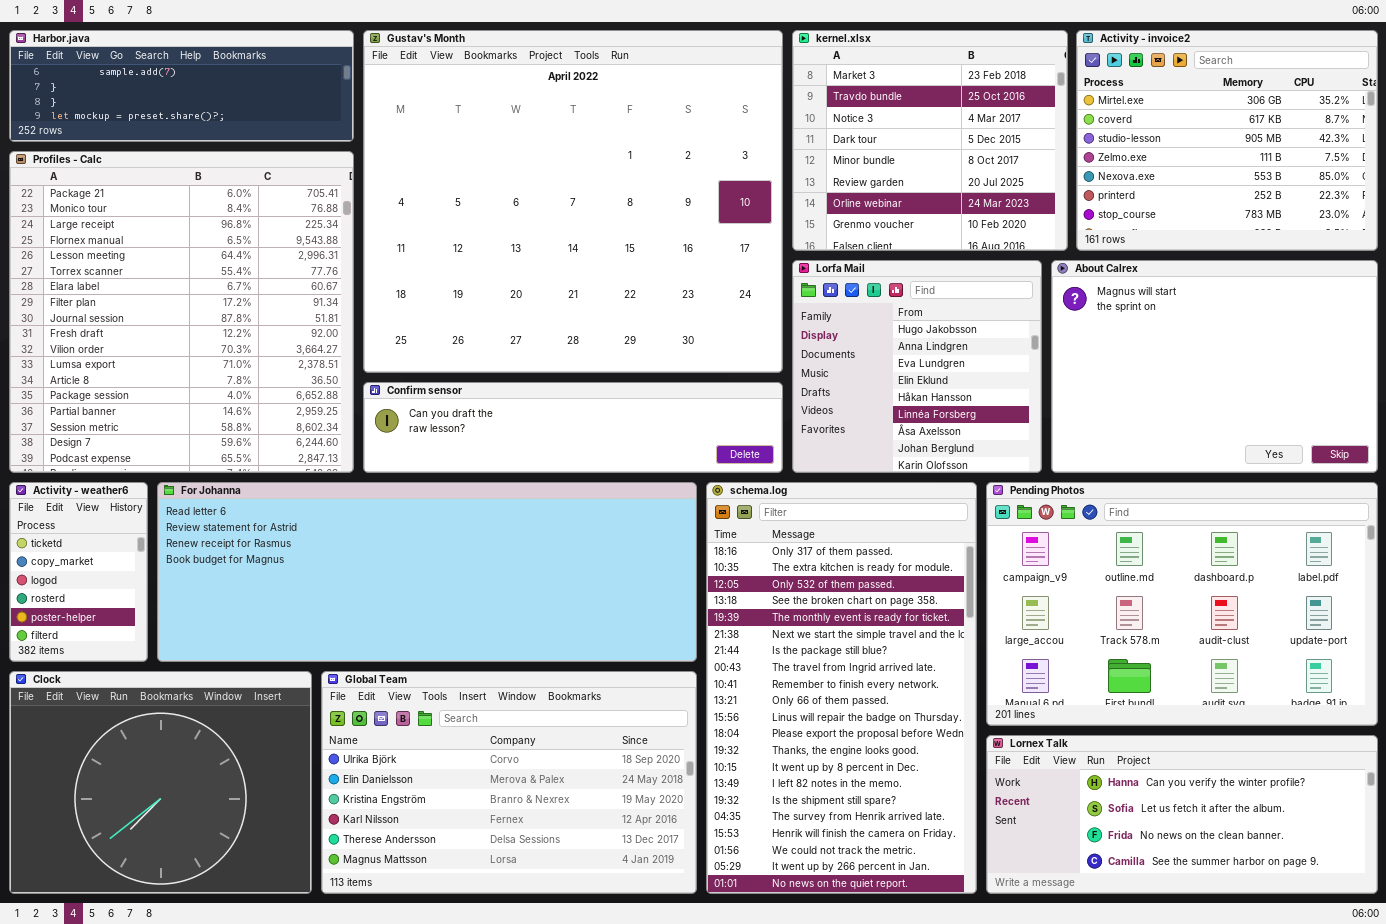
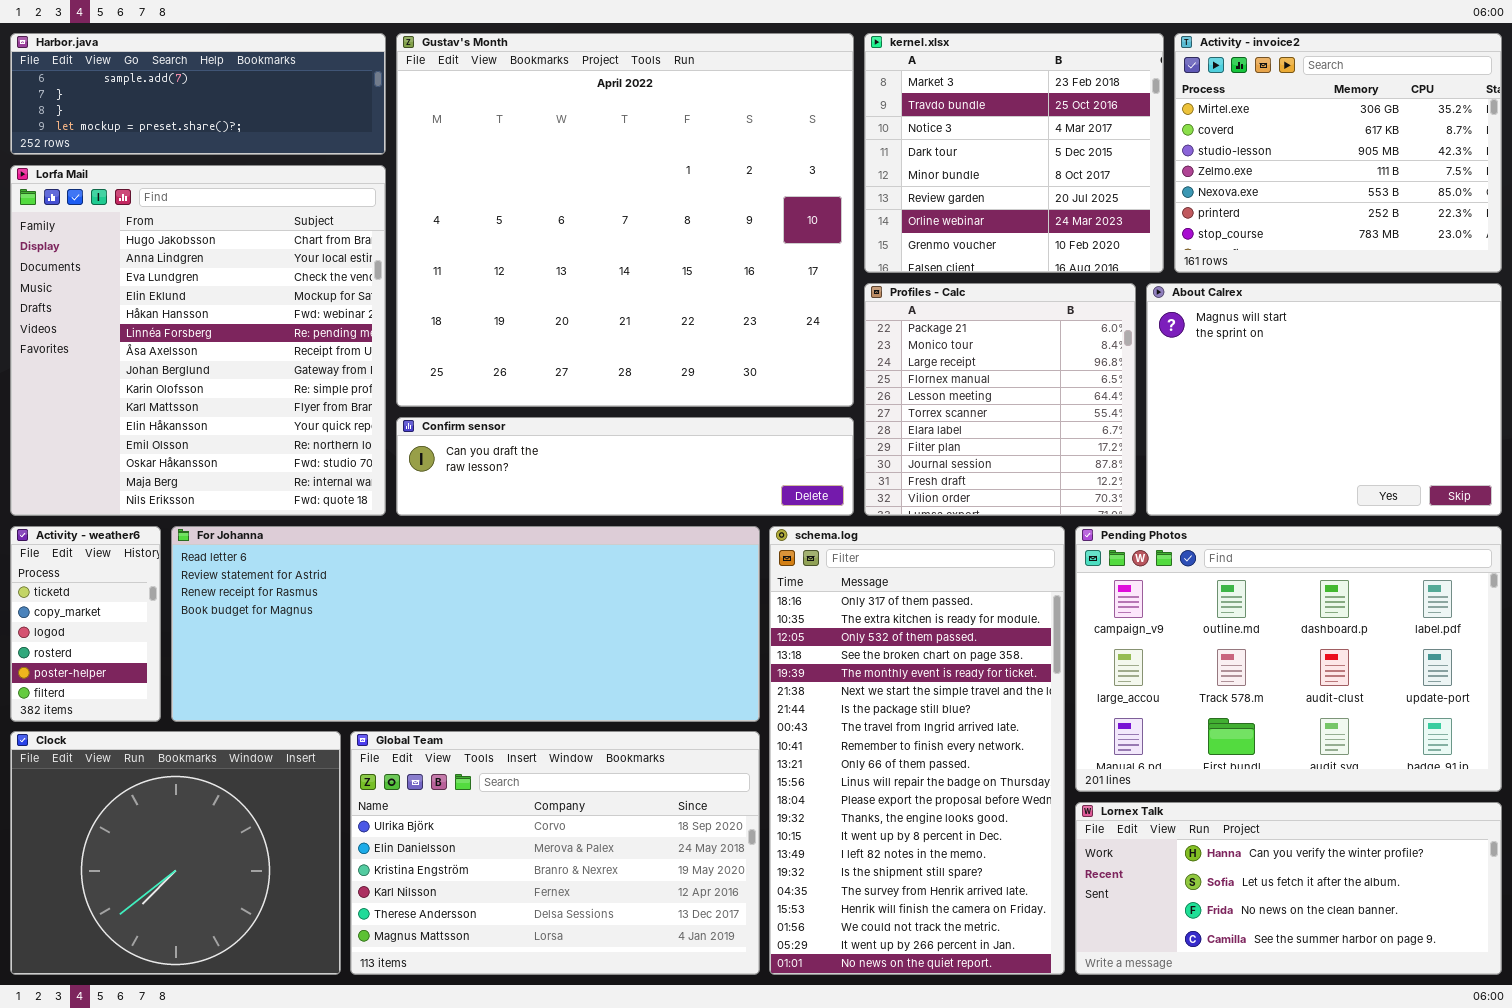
Profiles - Calc: [9,151,354,473] -> [864,283,1136,516], moved, resized
Lorfa Mail: [792,260,1042,473] -> [10,165,386,516], moved, resized

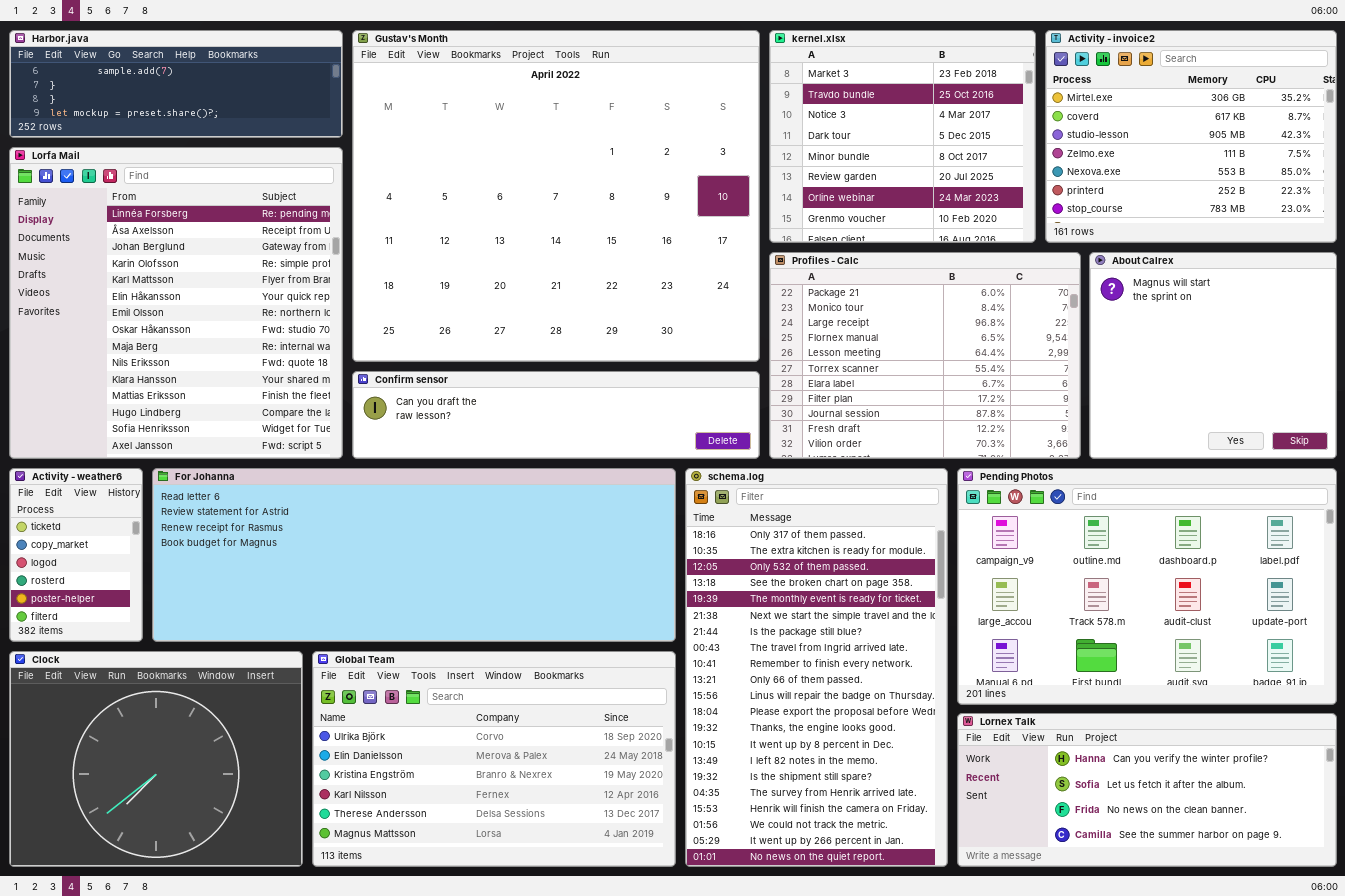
Lorfa Mail: [10,165,386,516] -> [9,147,343,459], scrolled down 5 rows
Profiles - Calc: [864,283,1136,516] -> [769,252,1081,459], resized
About Calrex: [1146,283,1502,516] -> [1089,252,1337,459], resized

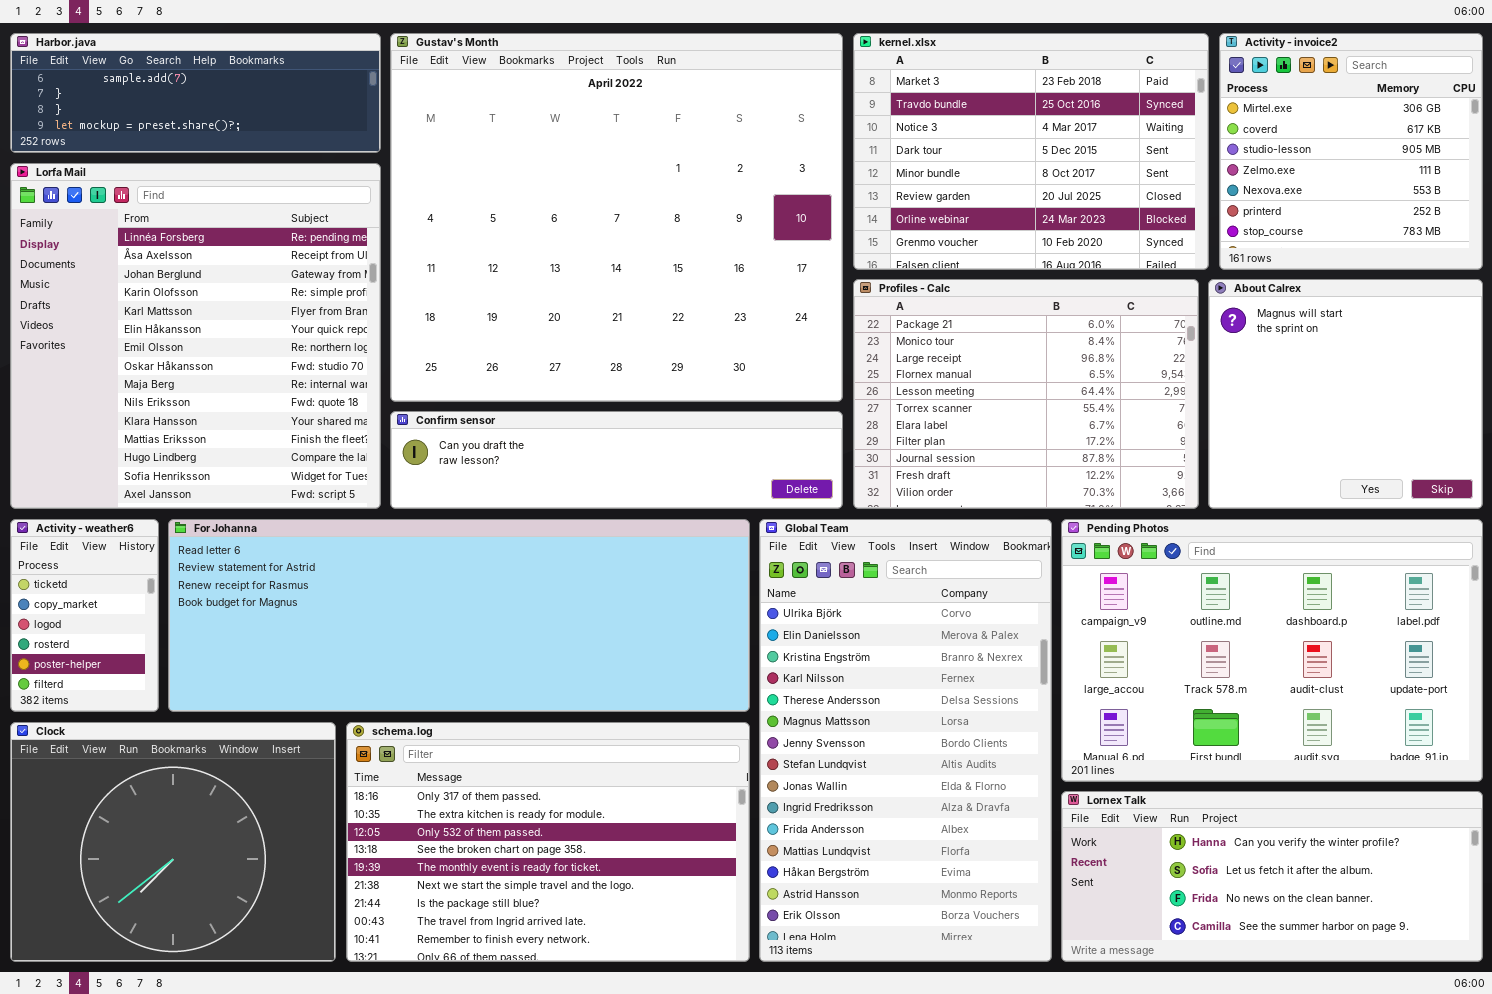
kernel.xlsx: [769,30,1036,243] -> [853,33,1209,270], resized
Activity - invoice2: [1045,30,1337,243] -> [1219,33,1483,270], resized
schema.log: [685,468,948,867] -> [346,722,750,962], moved, resized
Global Team: [312,651,676,867] -> [759,519,1052,962], moved, resized

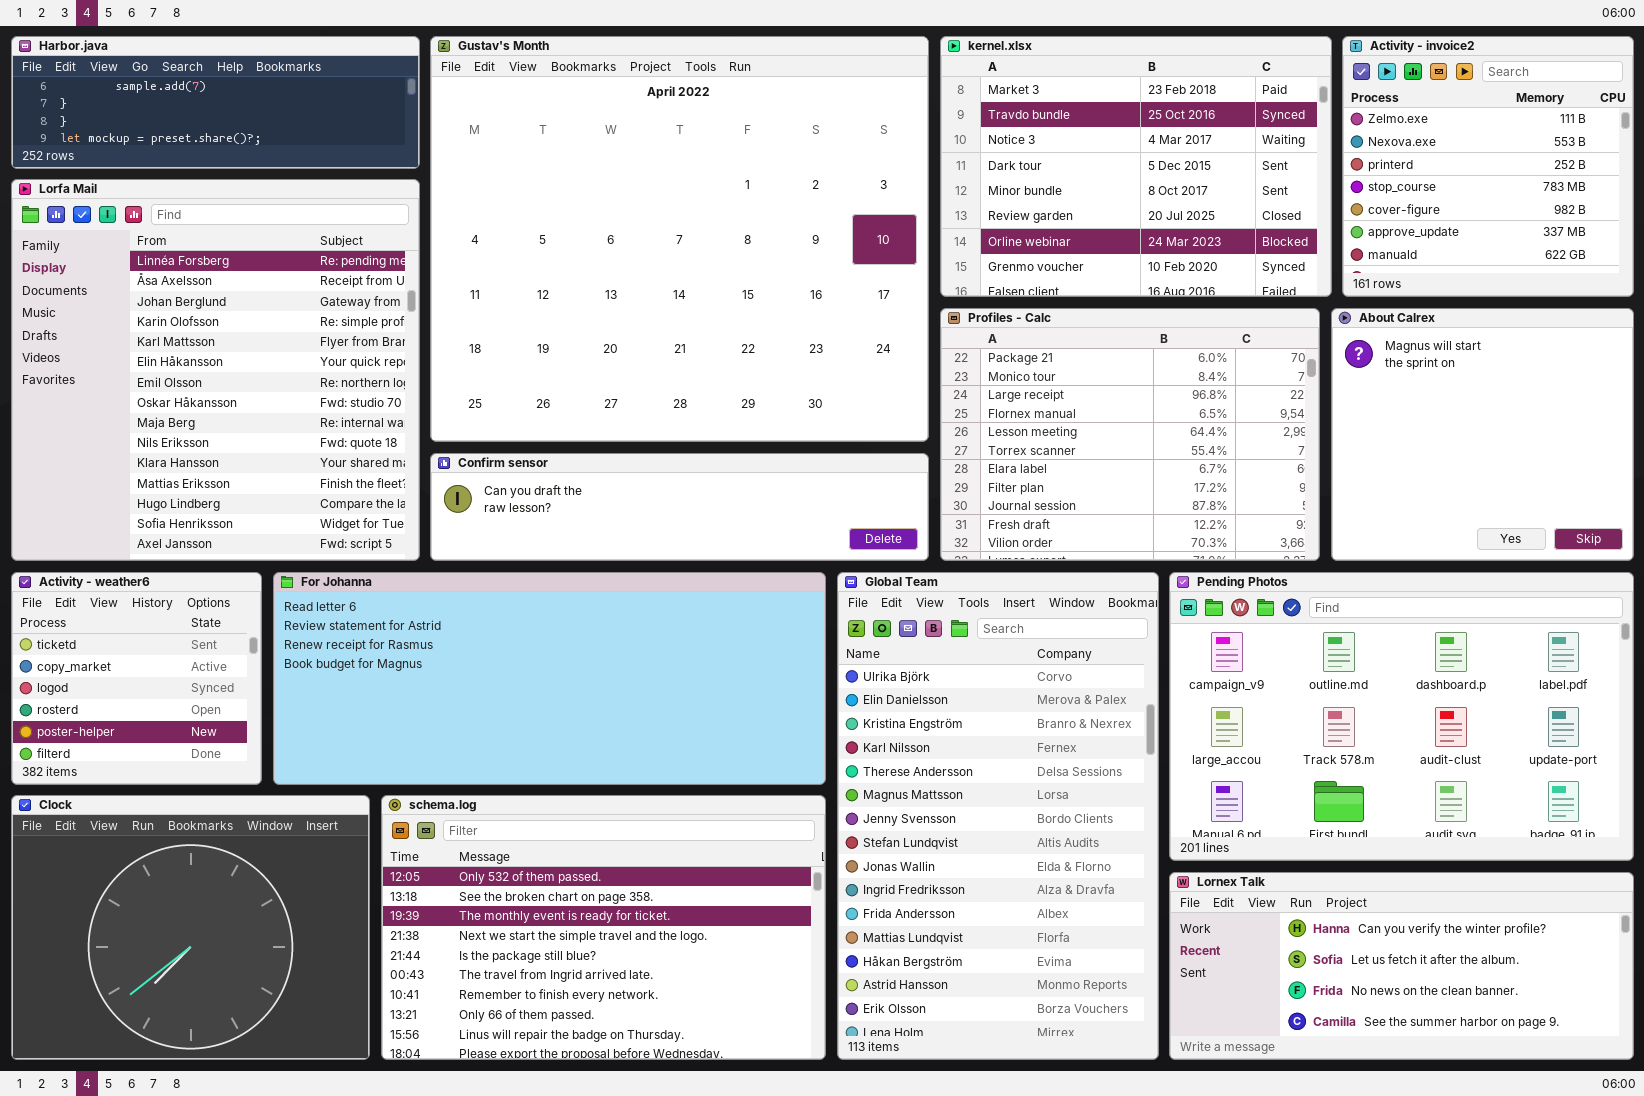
Activity - invoice2: [1219,33,1483,270] -> [1342,36,1634,297], scrolled down 3 rows
Activity - weather6: [10,519,159,712] -> [11,572,262,785], resized
For Johanna: [168,519,750,712] -> [273,572,826,785], resized
schema.log: [346,722,750,962] -> [381,795,826,1060], scrolled down 2 rows

